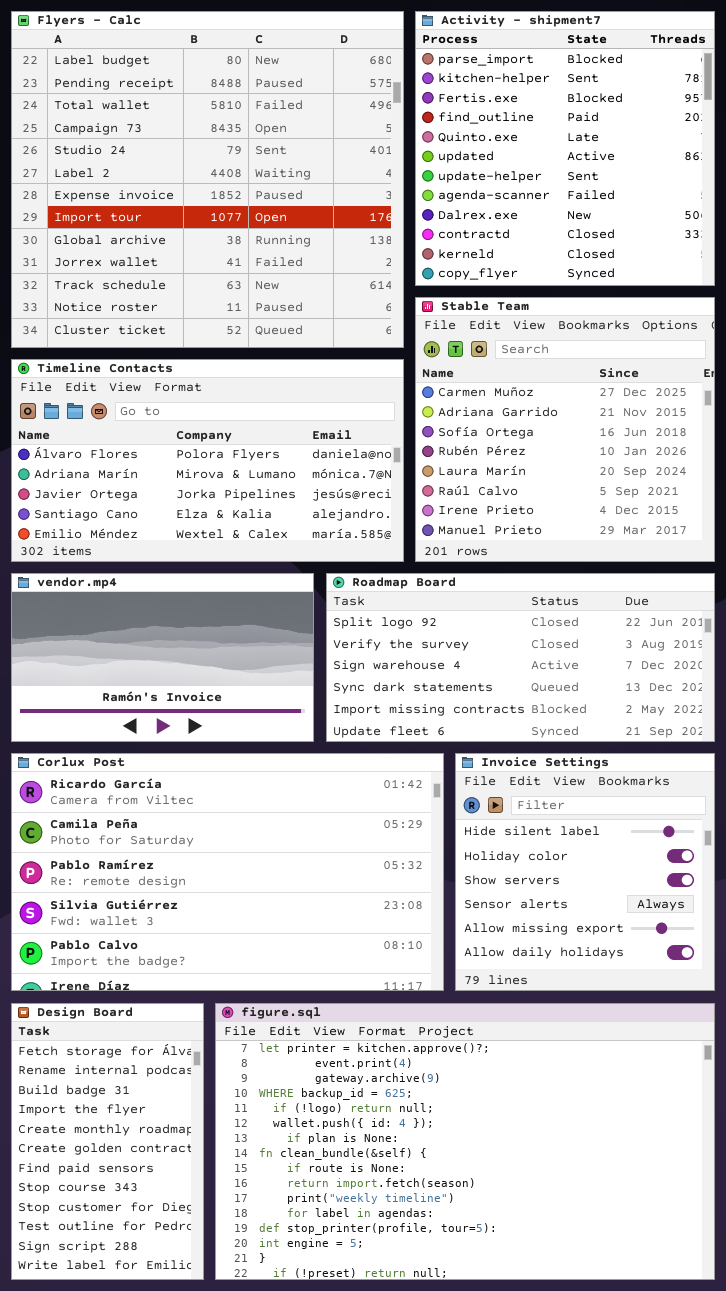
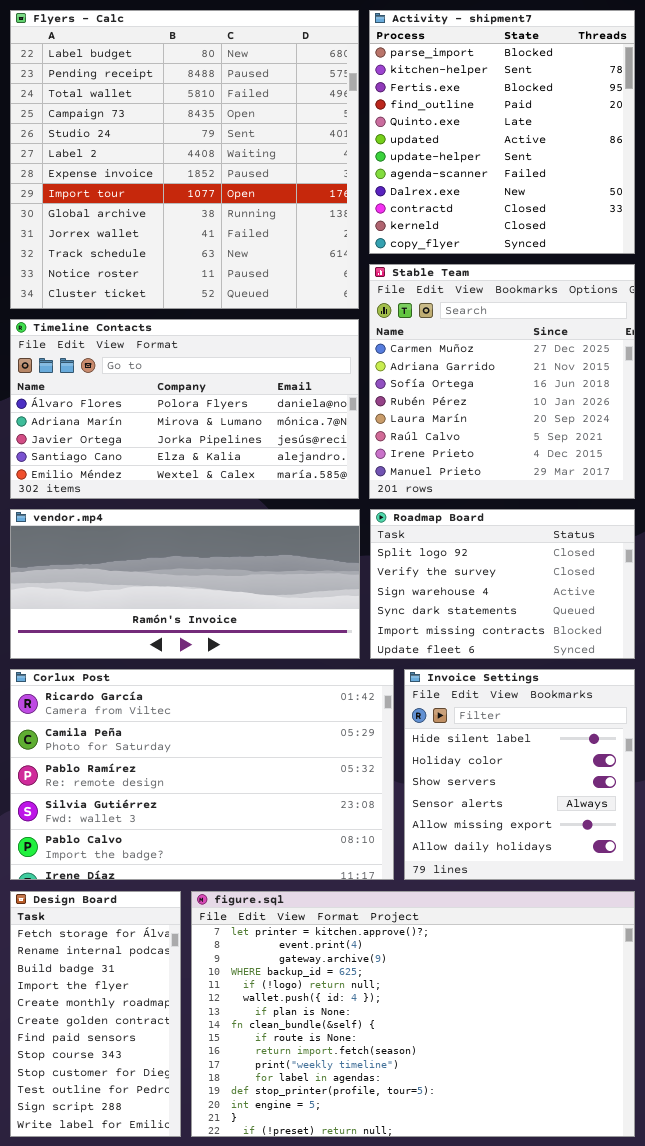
vendor.mp4: [11,573,314,742] -> [10,509,360,659], resized
Roadmap Board: [326,573,715,742] -> [370,509,635,659], resized

